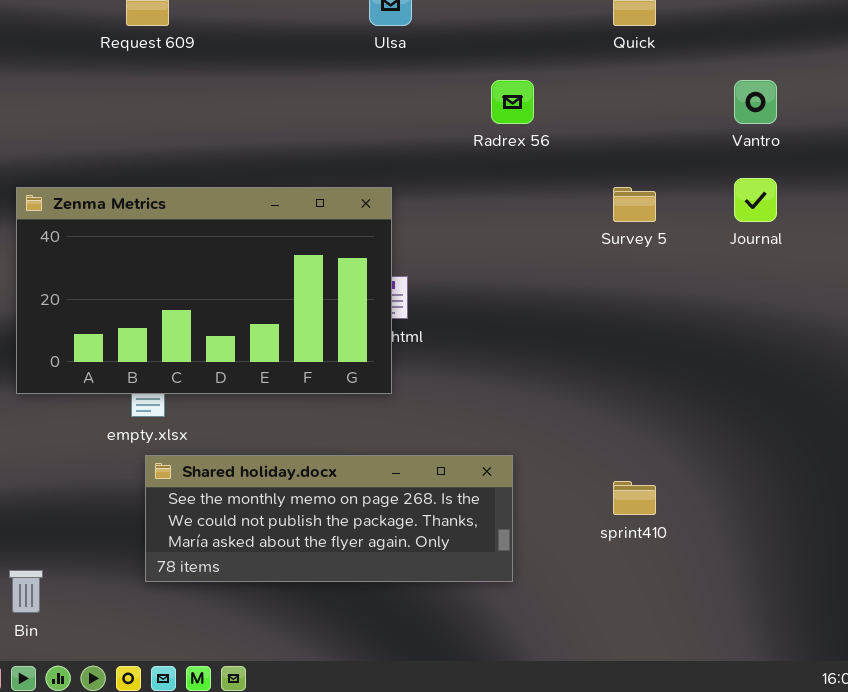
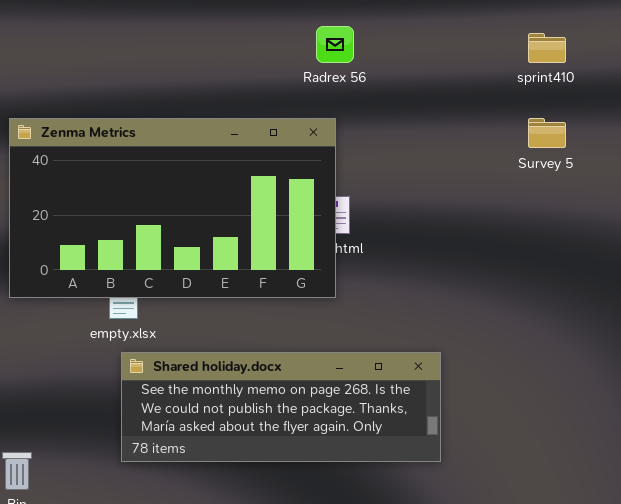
Radrex 56: [491,80,534,124] -> [316,26,354,63], moved
sprint410: [613,481,656,515] -> [528,33,566,63], moved

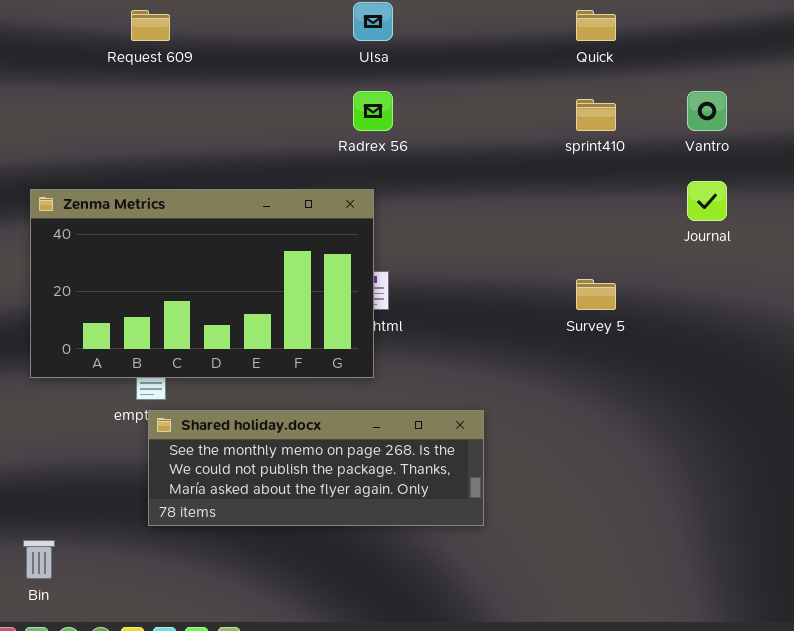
Survey 5: [528,118,566,148] -> [576,279,616,310], moved
Shared holiday.docx: [121,352,441,462] -> [148,410,484,526], moved

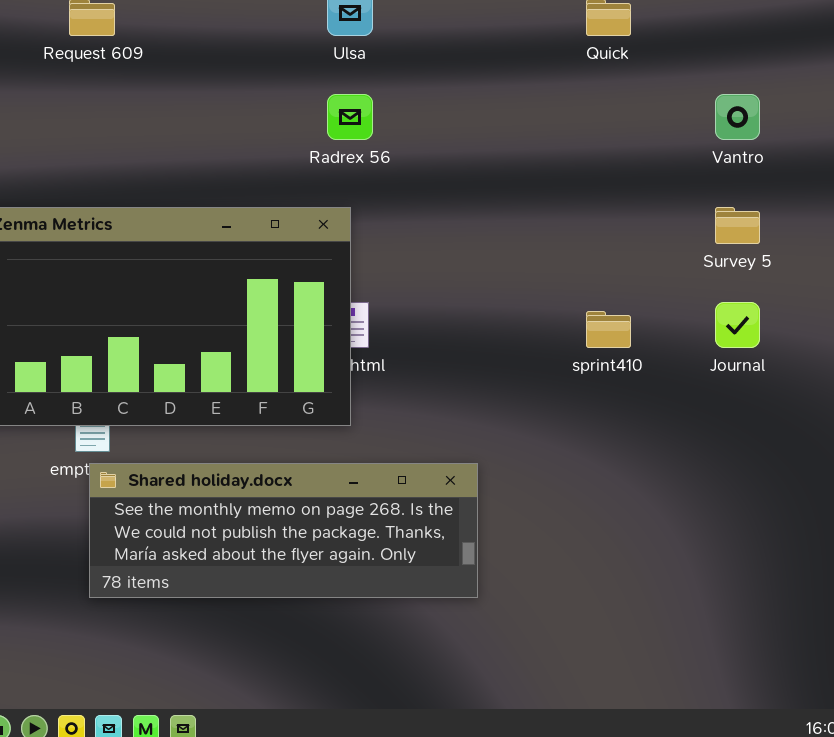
sprint410: [576,99,616,131] -> [586,311,631,348], moved
Journal: [687,181,727,221] -> [715,302,760,348], moved
Survey 5: [576,279,616,310] -> [715,207,760,244], moved

